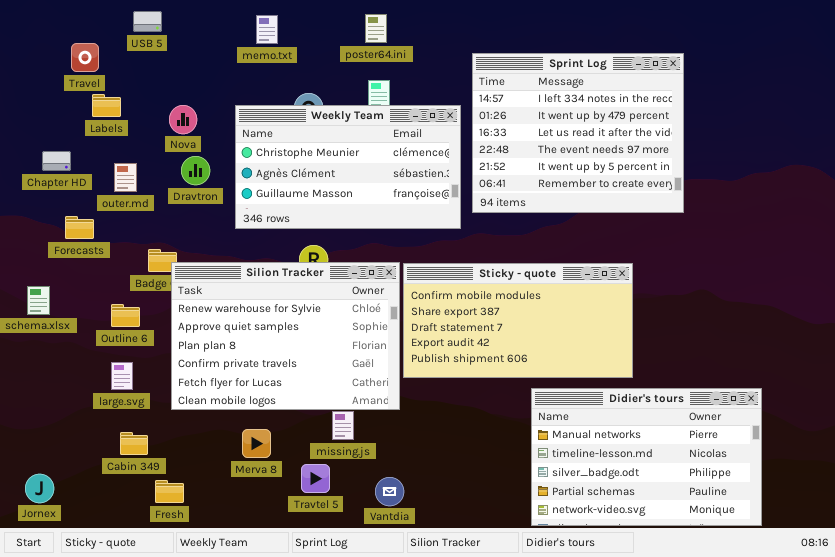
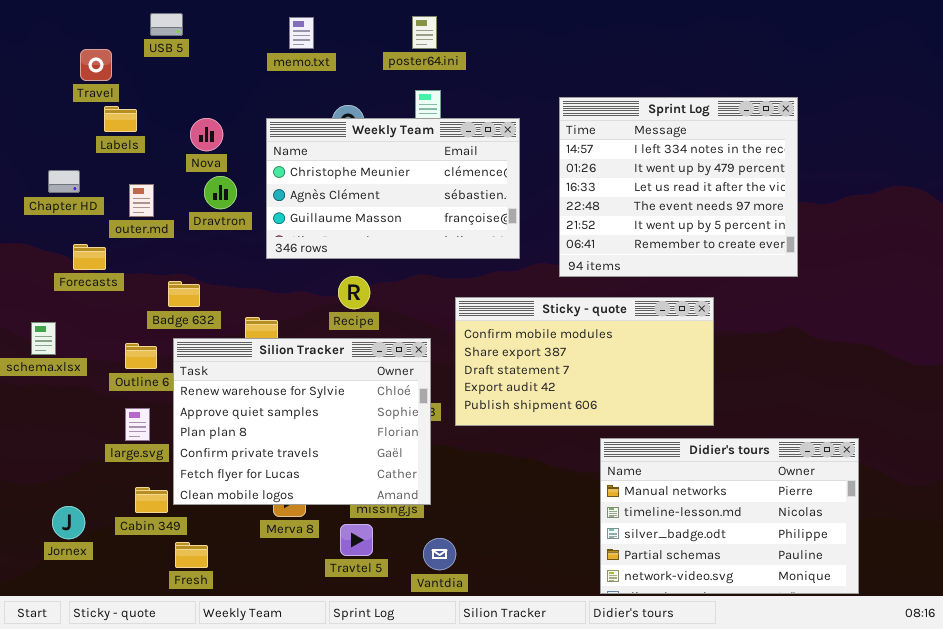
Sprint Log: [472,53,684,213] -> [559,97,798,277], moved
Silion Tracker: [171,262,400,410] -> [173,338,431,505], moved
Jornex: [25,474,54,503] -> [52,506,85,539], moved

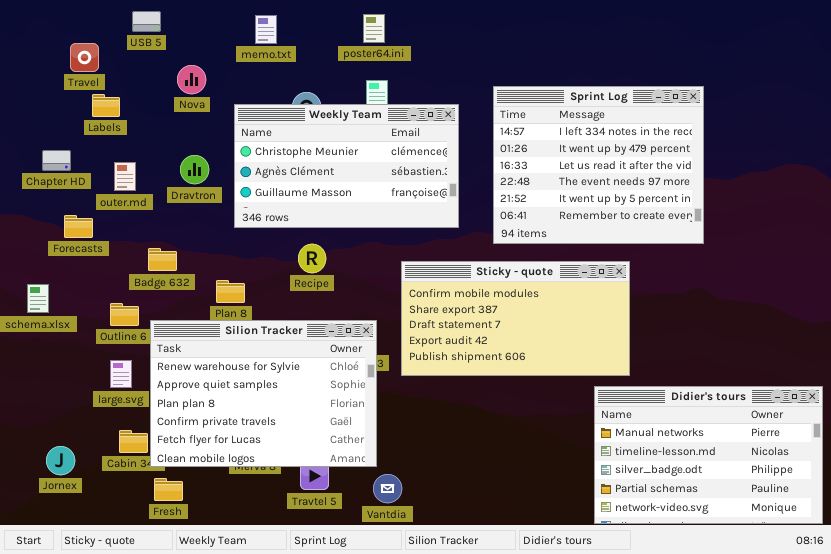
Nova: [190,118,223,151] -> [177,65,206,94], moved
Silion Tracker: [173,338,431,505] -> [150,320,377,467], moved
Didier's tours: [600,438,859,594] -> [594,386,823,524], moved

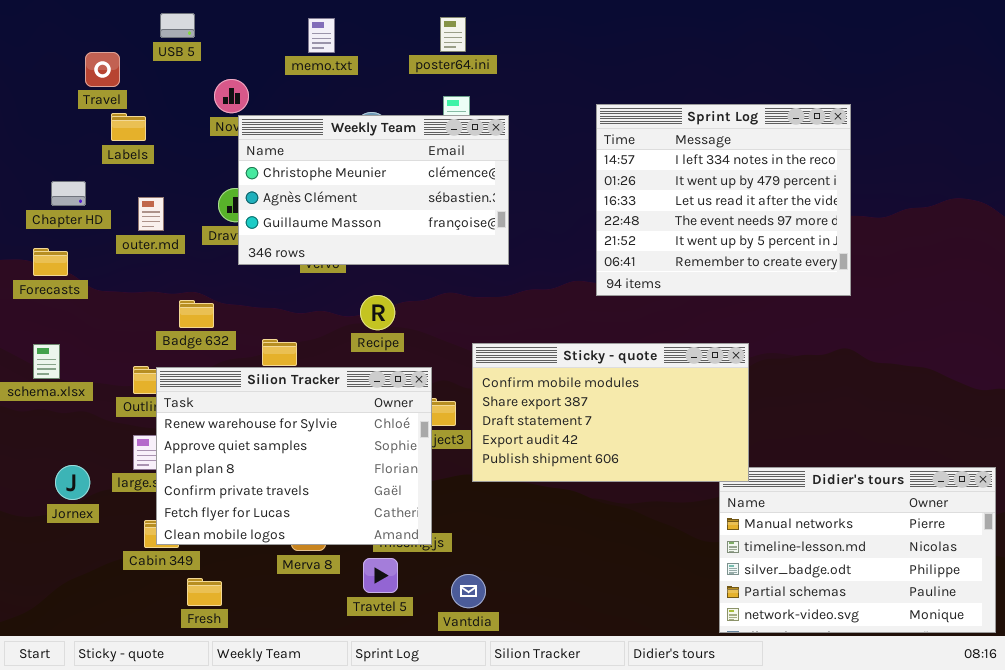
Weekly Team: [234,104,459,228] -> [238,115,509,265], moved
Forecasts: [64,215,93,238] -> [33,248,68,276], moved
Sticky - quote: [401,261,630,376] -> [472,343,749,482], moved
Silion Tracker: [150,320,377,467] -> [156,367,432,545], moved
Jornex: [46,446,75,475] -> [55,465,90,500], moved

